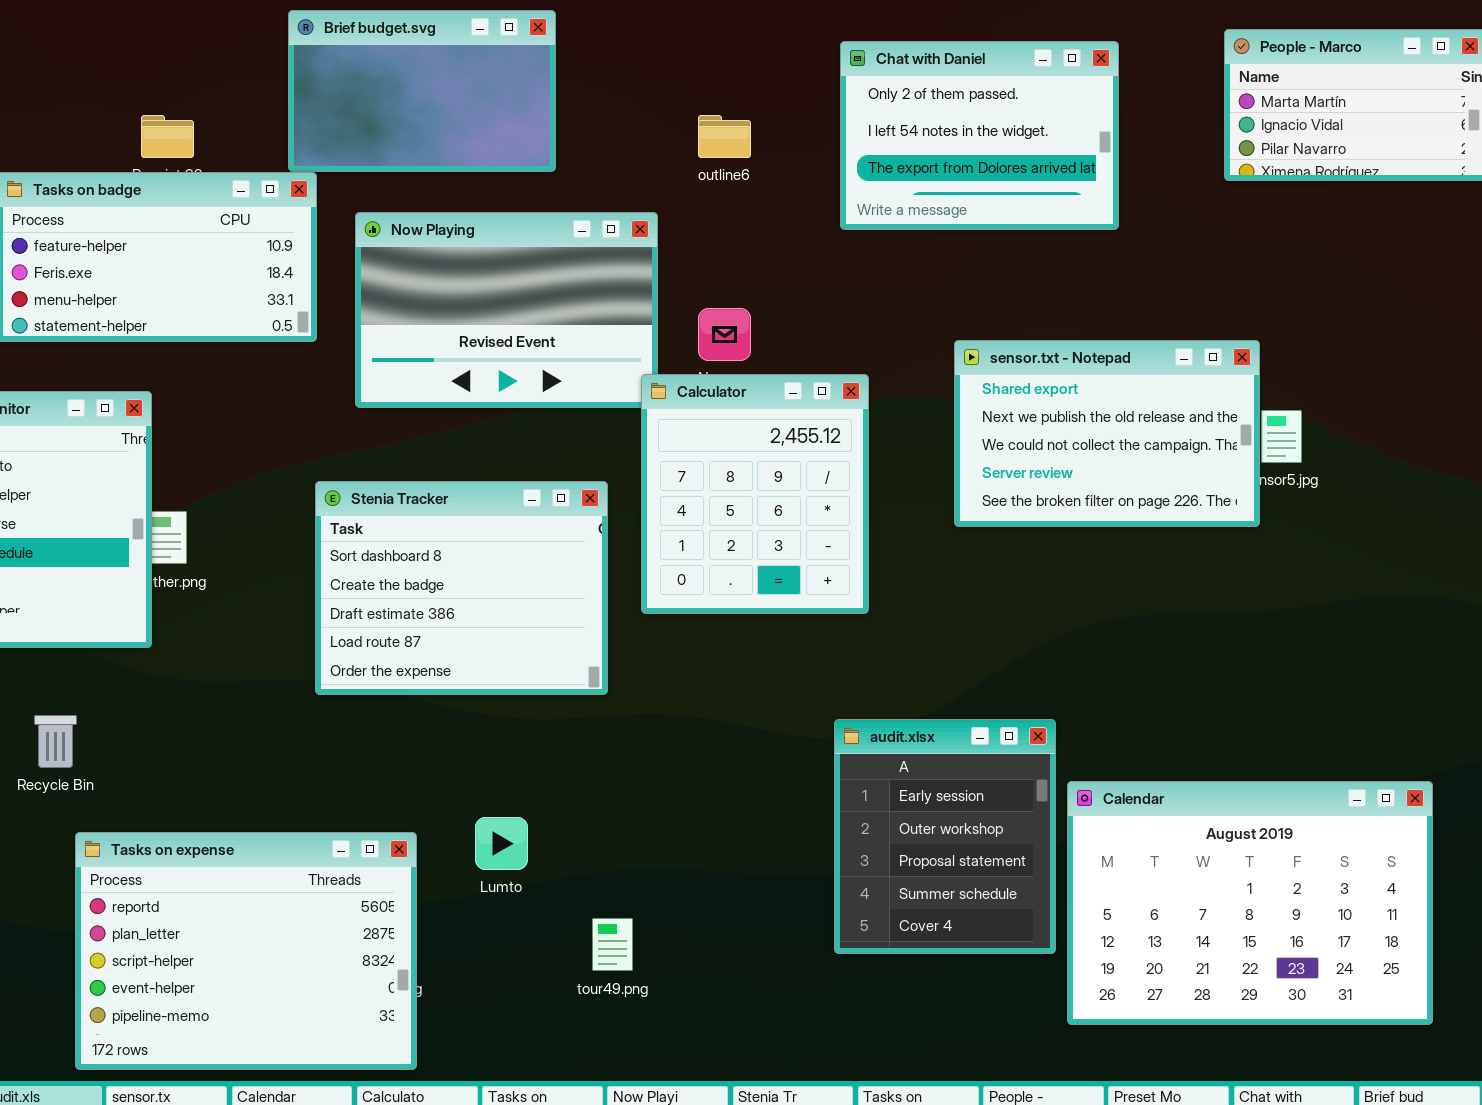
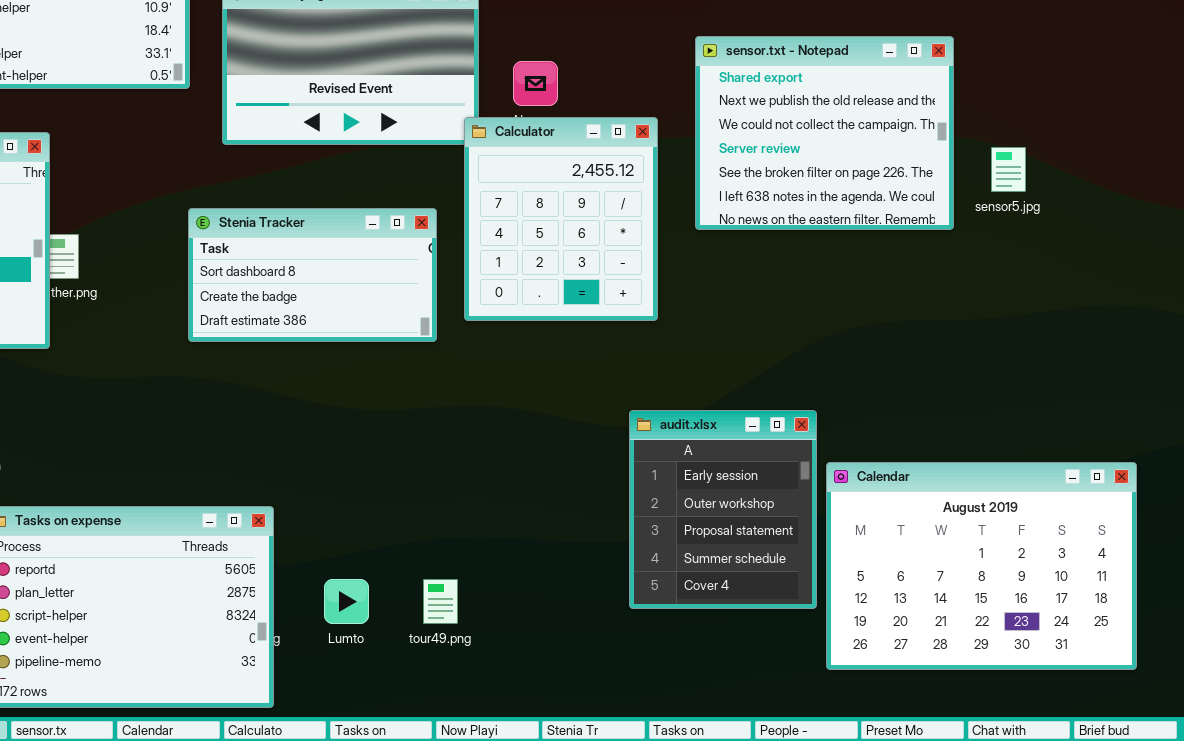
sensor.txt - Notepad: [954,340,1260,527] -> [695,36,954,230], moved, resized
Stenia Tracker: [315,481,608,695] -> [188,208,437,342], resized
Lumto: [475,817,528,870] -> [324,579,369,624], moved

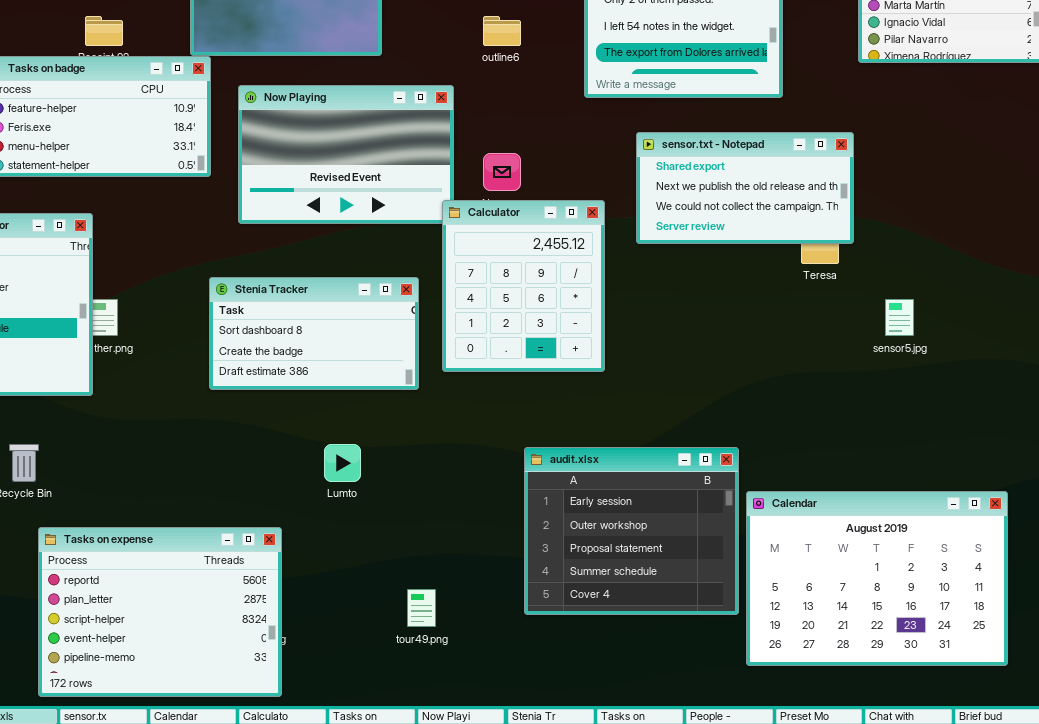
sensor.txt - Notepad: [695,36,954,230] -> [636,132,854,244], resized
sensor5.jpg: [991,147,1026,192] -> [885,299,914,336], moved
audit.xlsx: [629,410,817,609] -> [524,447,739,615], resized
Lumto: [324,579,369,624] -> [324,444,361,482], moved

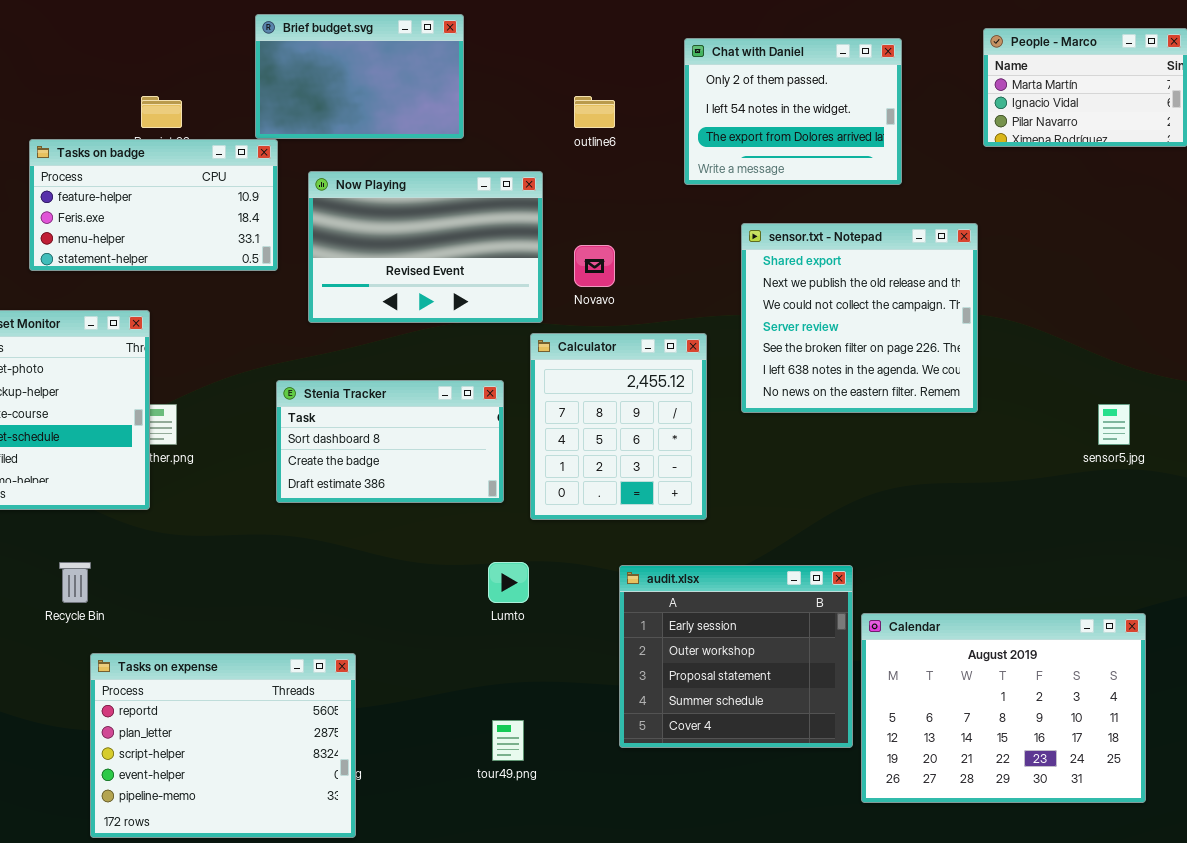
sensor.txt - Notepad: [636,132,854,244] -> [741,223,978,413], resized
Calculator: [442,200,605,372] -> [530,333,707,520], moved
sensor5.jpg: [885,299,914,336] -> [1098,404,1130,445], moved
Lumto: [324,444,361,482] -> [488,562,529,603], moved

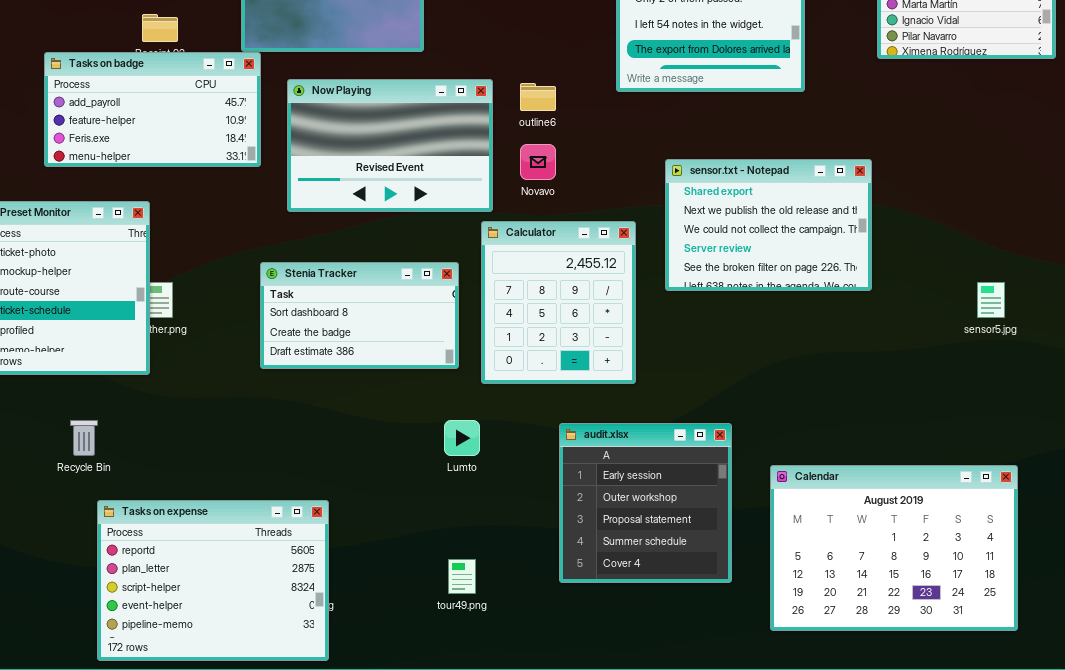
outline6: [574,96,615,128] -> [520,83,556,111], moved
Tasks on badge: [29,139,278,271] -> [44,52,261,167], scrolled up 1 row
sensor.txt - Notepad: [741,223,978,413] -> [665,159,872,291], resized
audit.xlsx: [619,565,853,748] -> [559,423,732,583], resized

